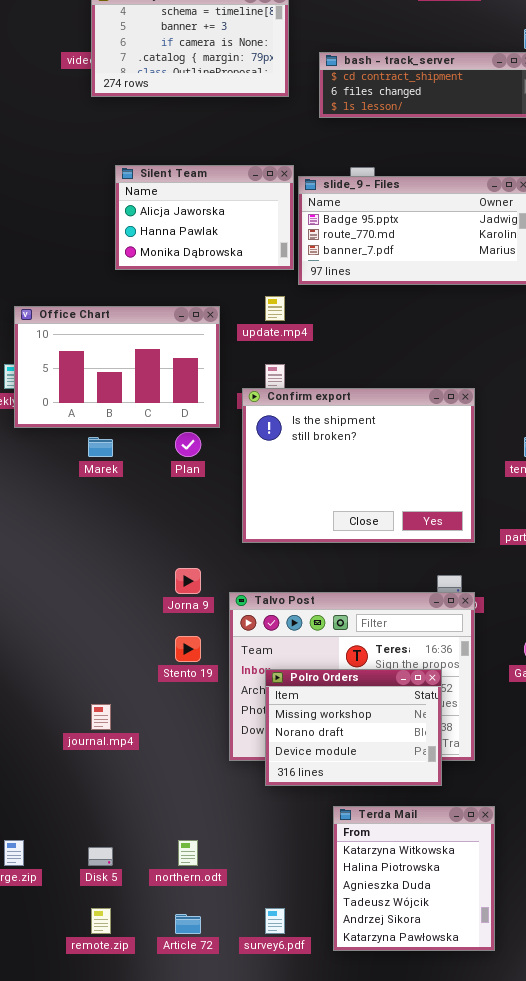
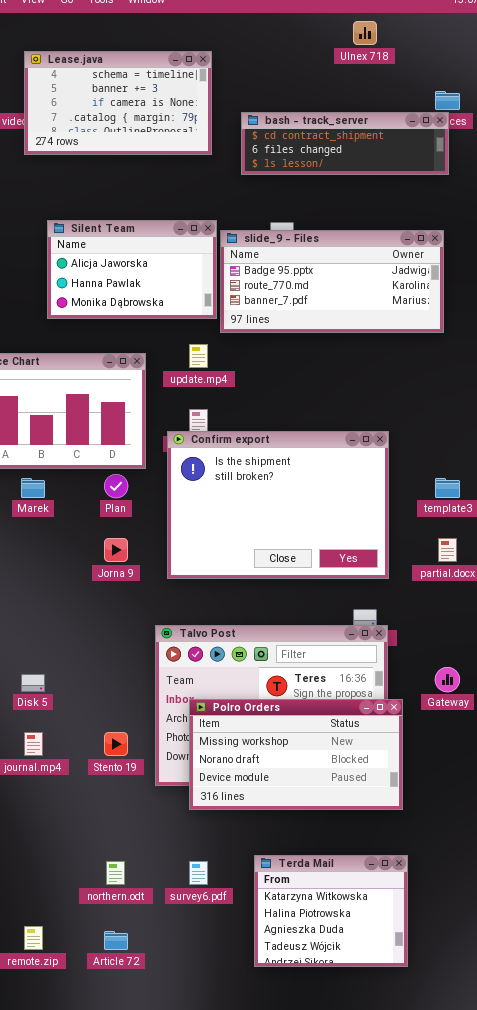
Jorna 9: [175,568,201,594] -> [104,538,128,562], moved
Stento 19: [175,636,201,662] -> [104,732,128,756], moved
Polro Orders: [265,669,442,786] -> [189,699,403,810], resized
Terda Mail: [333,806,495,951] -> [254,855,408,967], resized
Disk 5: [88,847,113,866] -> [21,674,45,692], moved
survey6.pdf: [265,908,285,934] -> [189,861,208,885], moved

